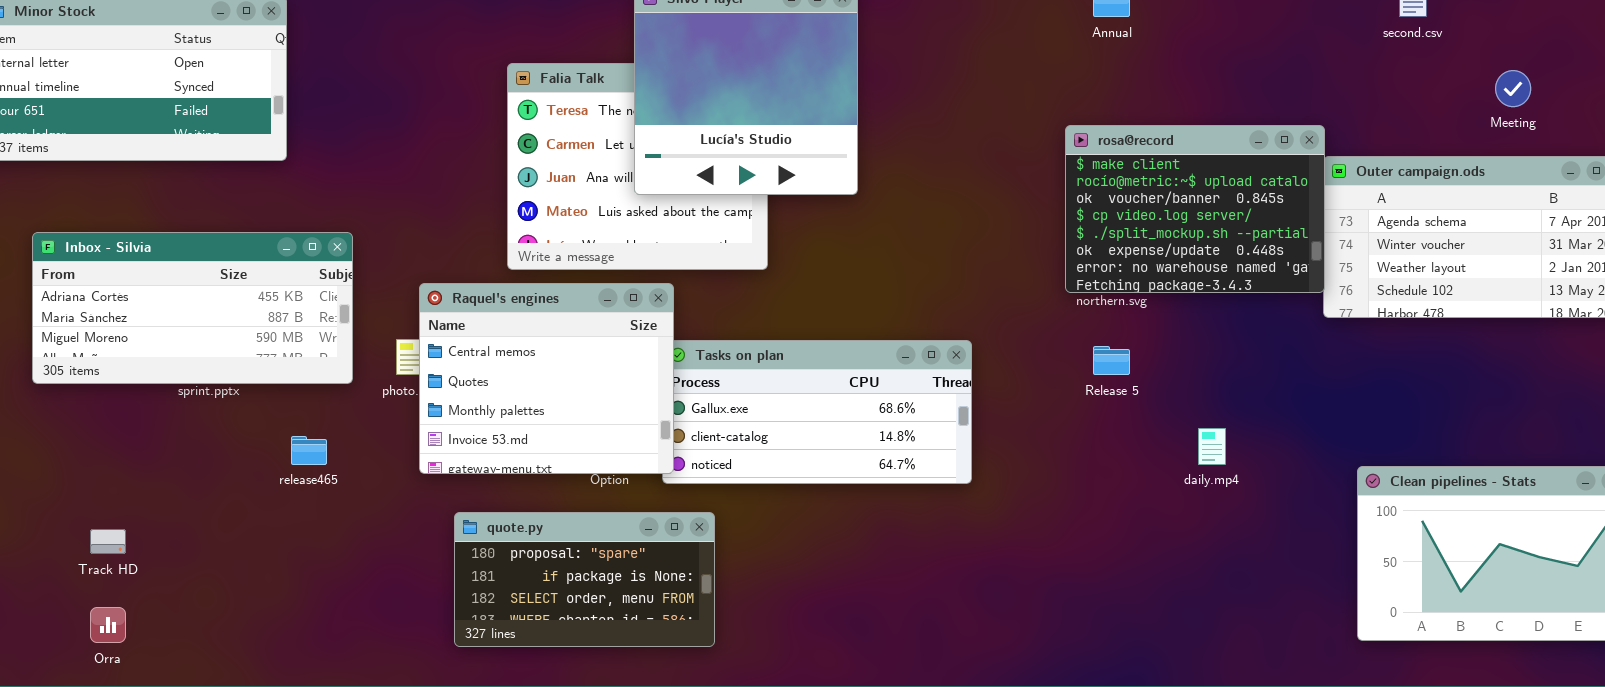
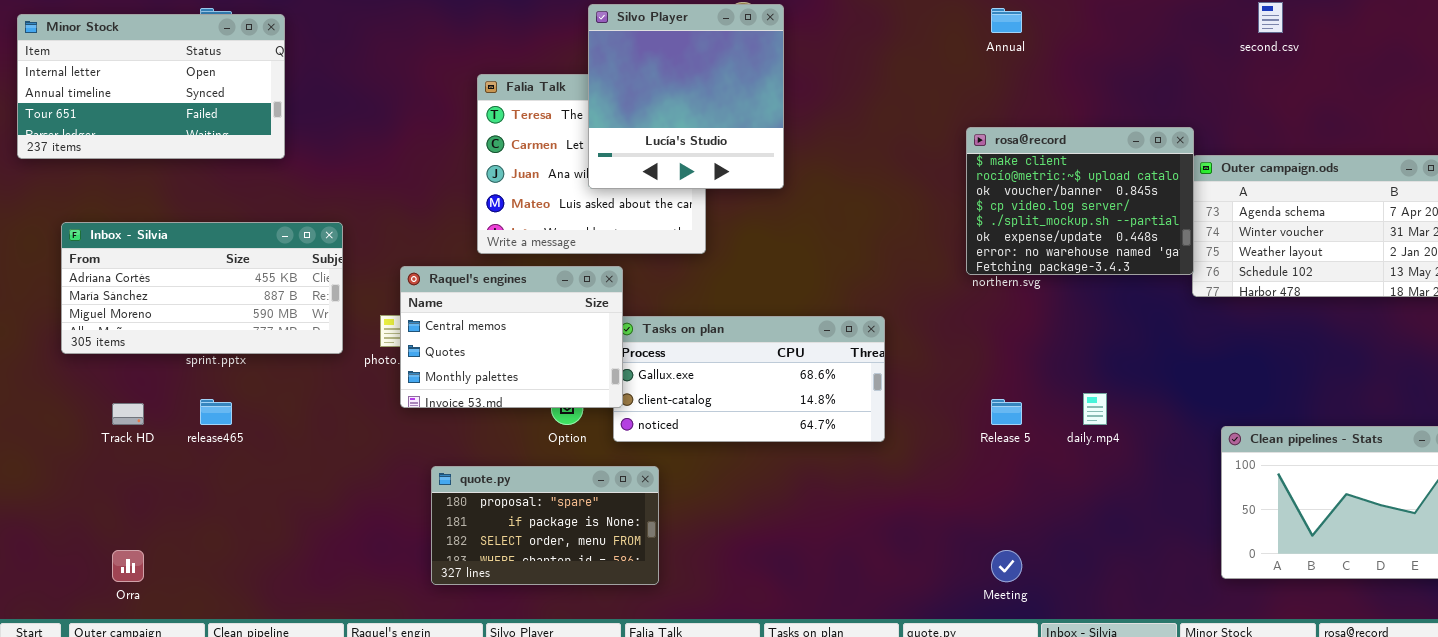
Meeting: [1495,70,1531,107] -> [991,550,1022,582], moved
Raquel's engines: [419,283,674,474] -> [400,266,623,408], resized
Release 5: [1093,346,1130,375] -> [991,399,1022,425], moved
release465: [291,436,327,465] -> [200,399,232,425], moved
Track HD: [90,529,126,554] -> [112,403,144,425], moved

